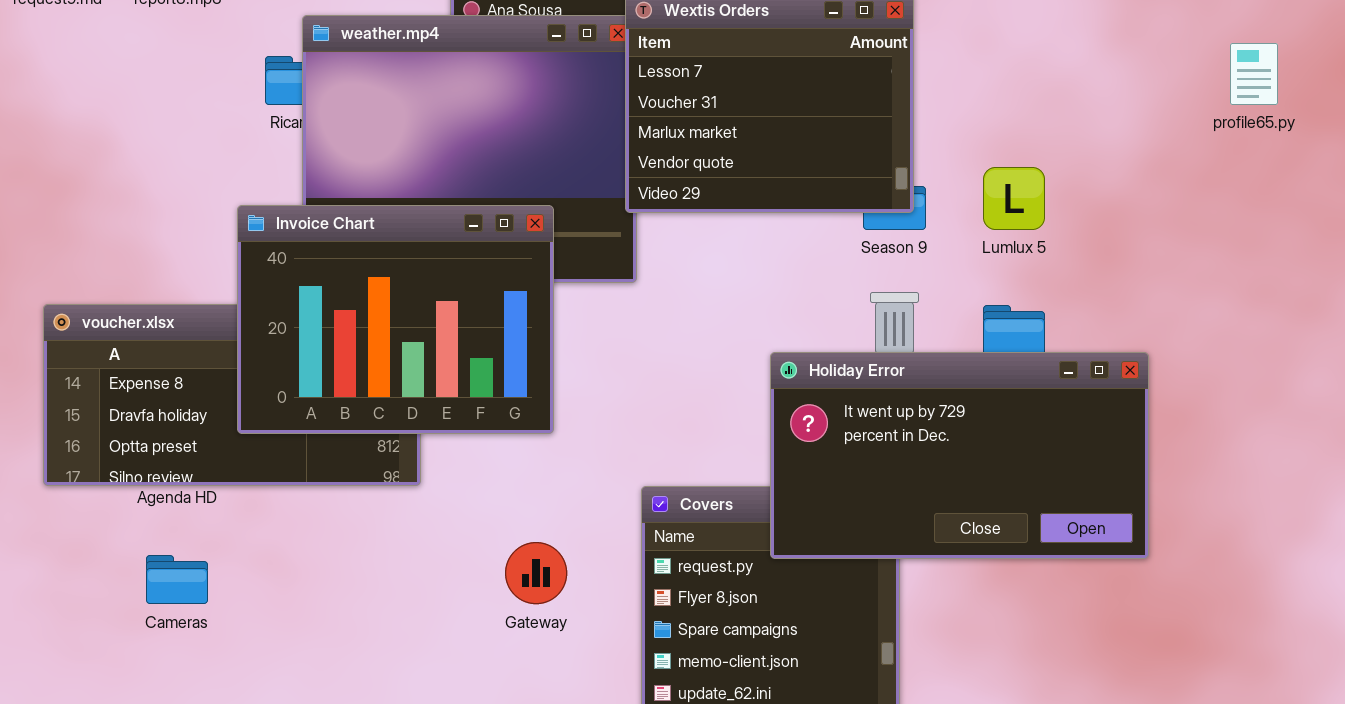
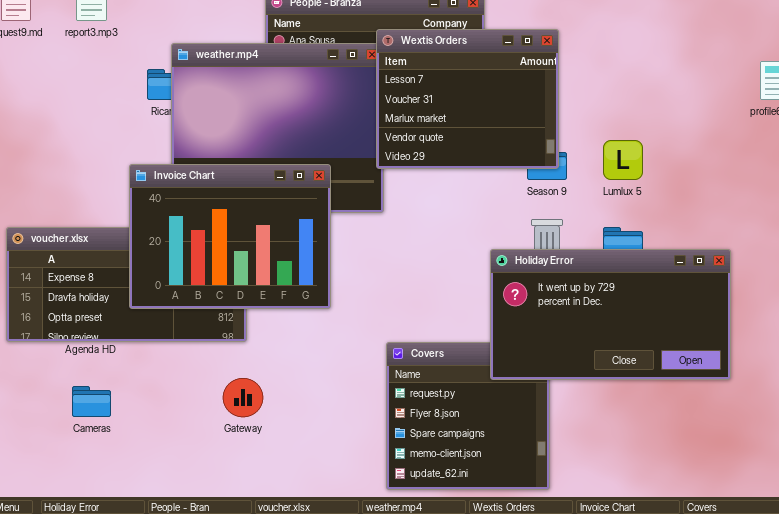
Holiday Error: [770,352,1149,559] -> [490,249,731,380], moved
Gateway: [505,542,567,604] -> [223,378,263,417], moved

